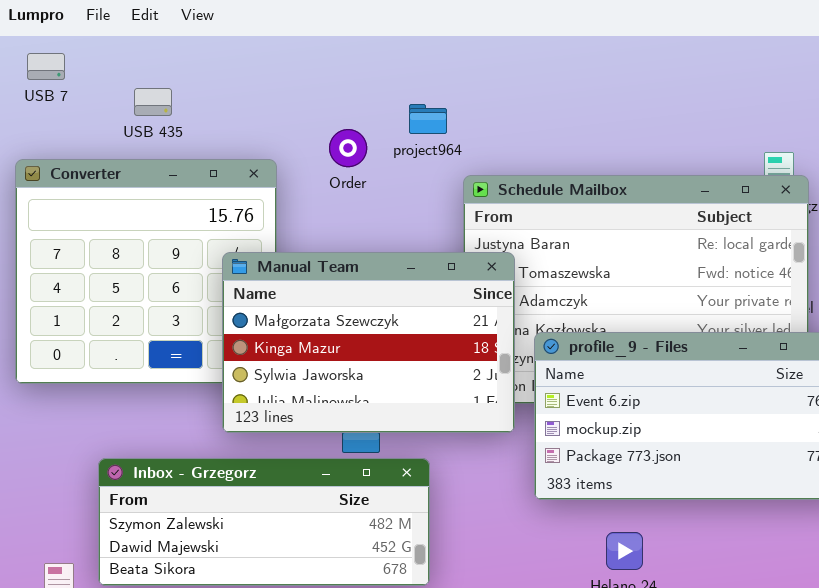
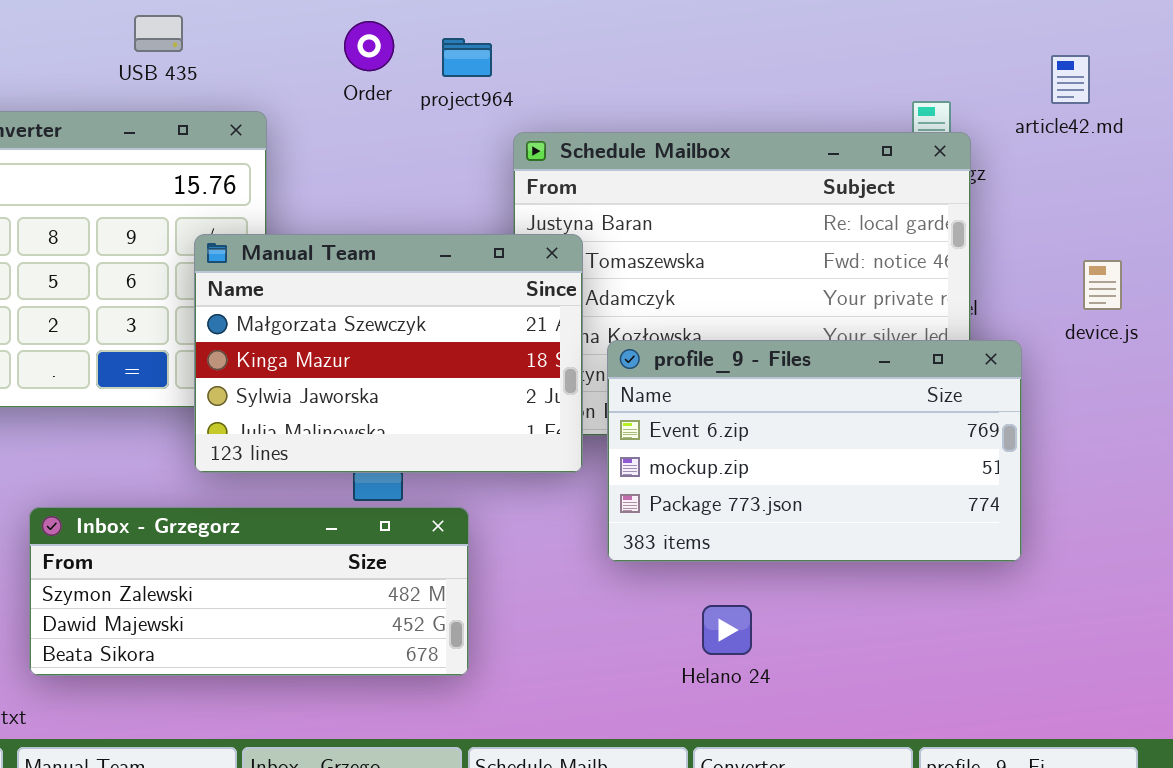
USB 435: [134,88,172,116] -> [134,15,183,52], moved
Order: [329,129,367,167] -> [344,21,394,71], moved

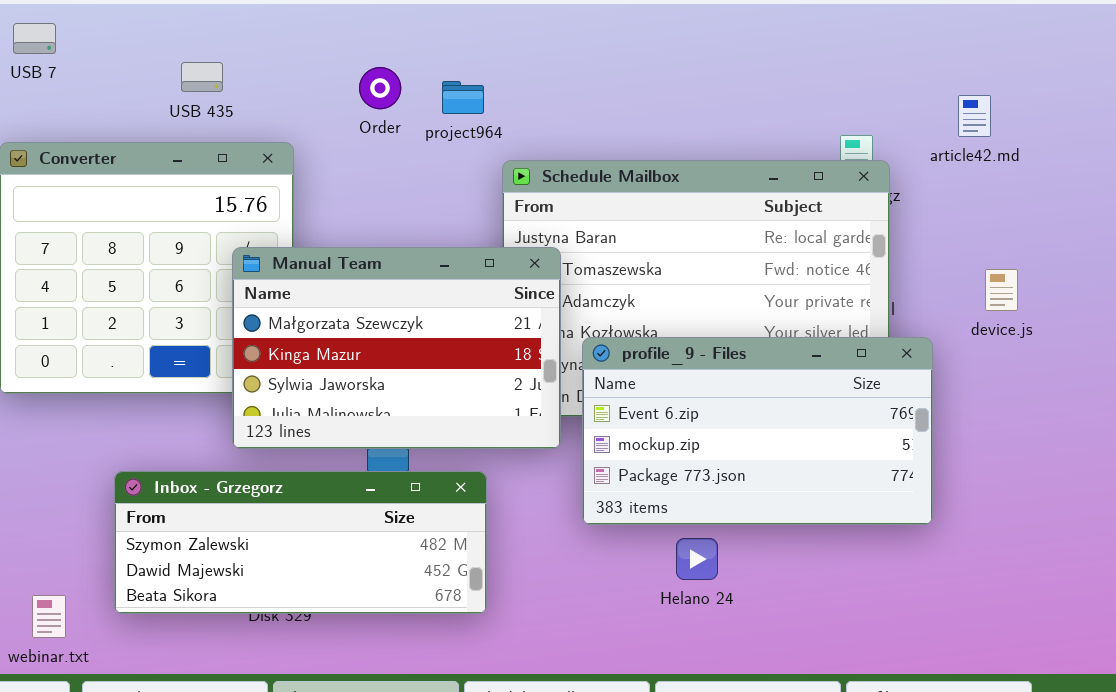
Inbox - Grzegorz: [29,507,469,676] -> [114,471,487,614], moved
Helano 24: [702,605,752,655] -> [676,538,718,580], moved

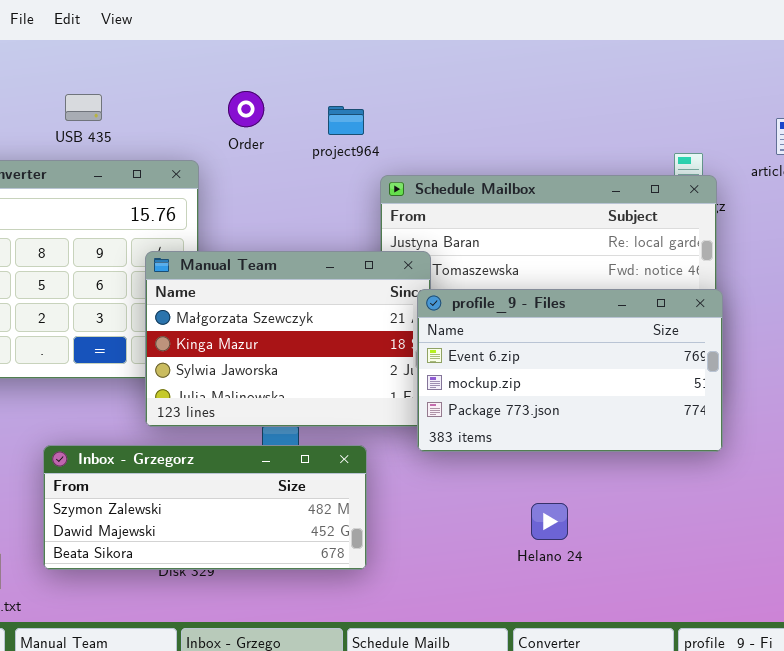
USB 435: [181,62,223,92] -> [65,94,102,121], moved
Order: [359,67,401,109] -> [228,91,264,127], moved
profile_9 - Files: [582,337,933,525] -> [417,289,723,452], moved

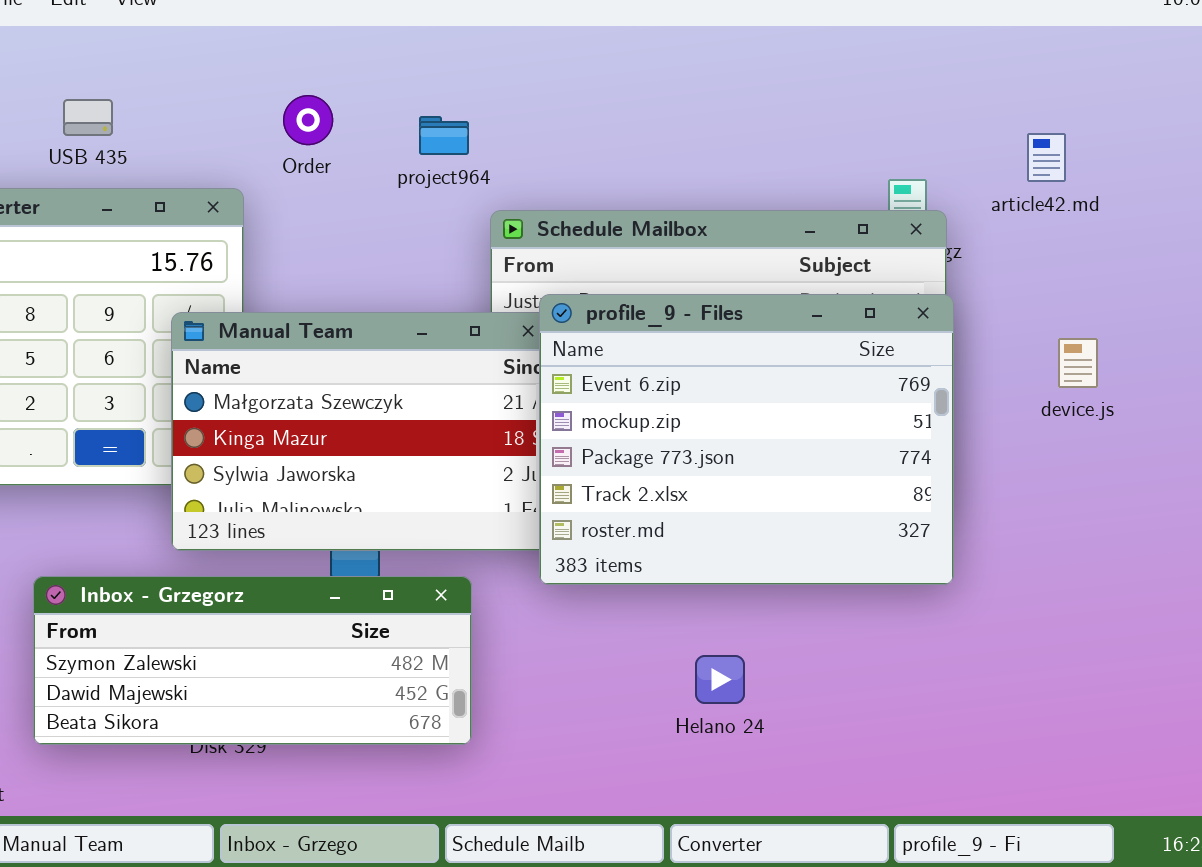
profile_9 - Files: [417,289,723,452] -> [539,294,954,585], resized

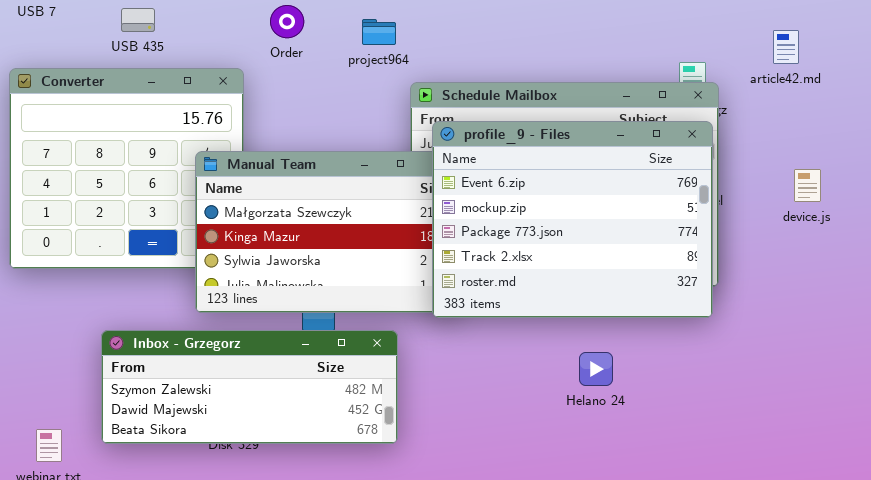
profile_9 - Files: [539,294,954,585] -> [432,121,713,318], moved
Helano 24: [695,655,745,704] -> [579,352,613,386], moved

